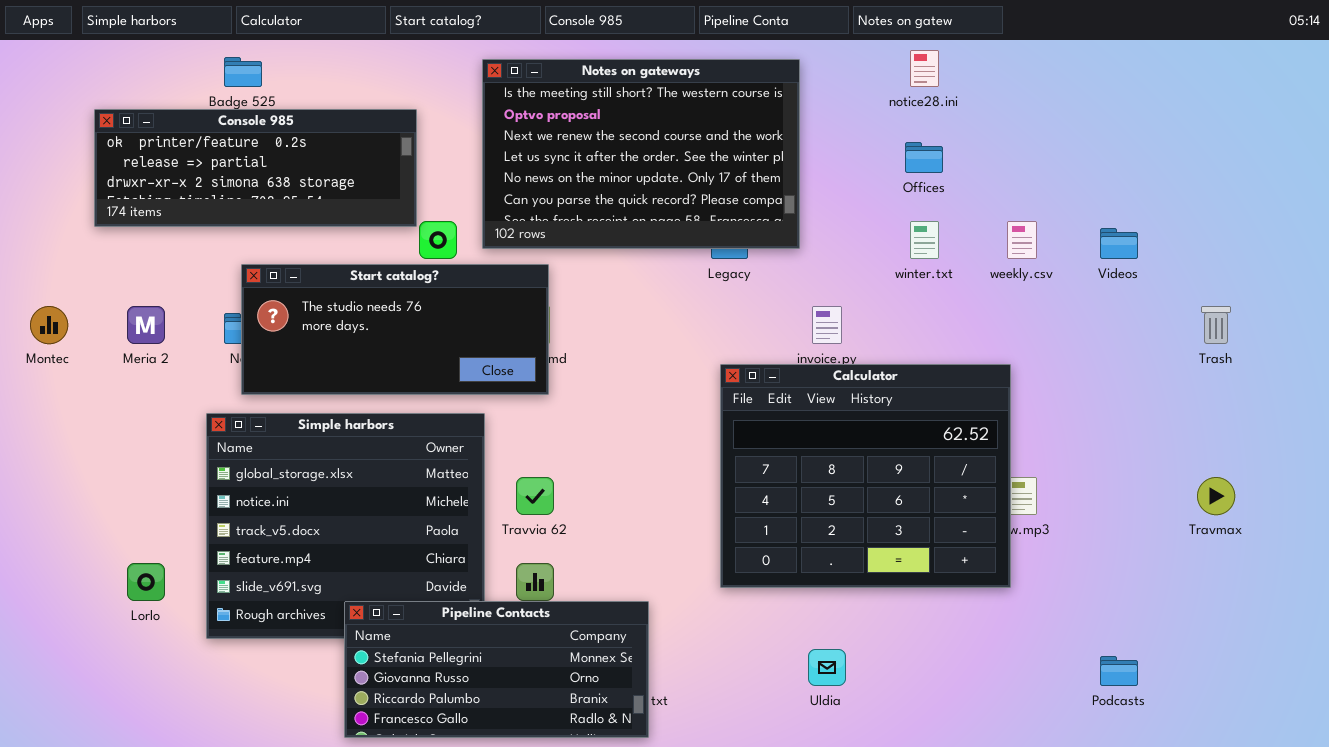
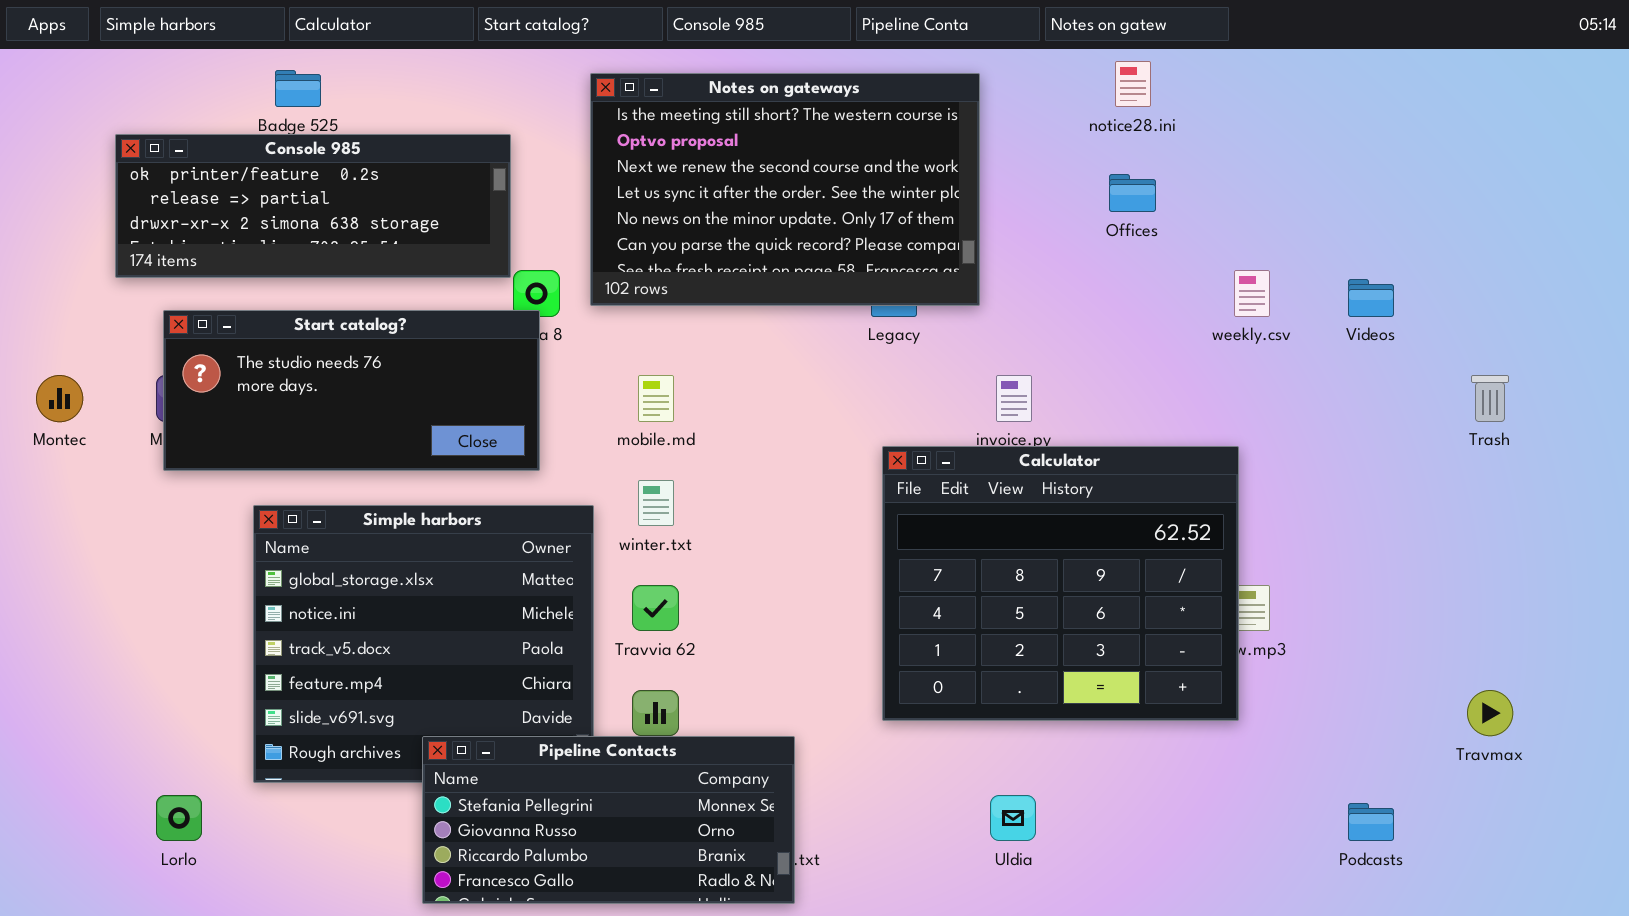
winter.txt: [910,221,939,259] -> [638,480,674,526], moved
Start catalog?: [241,264,549,395] -> [163,310,540,471], moved
Travmax: [1197,477,1235,515] -> [1467,690,1513,736], moved
Lorlo: [127,563,165,601] -> [156,795,202,841], moved

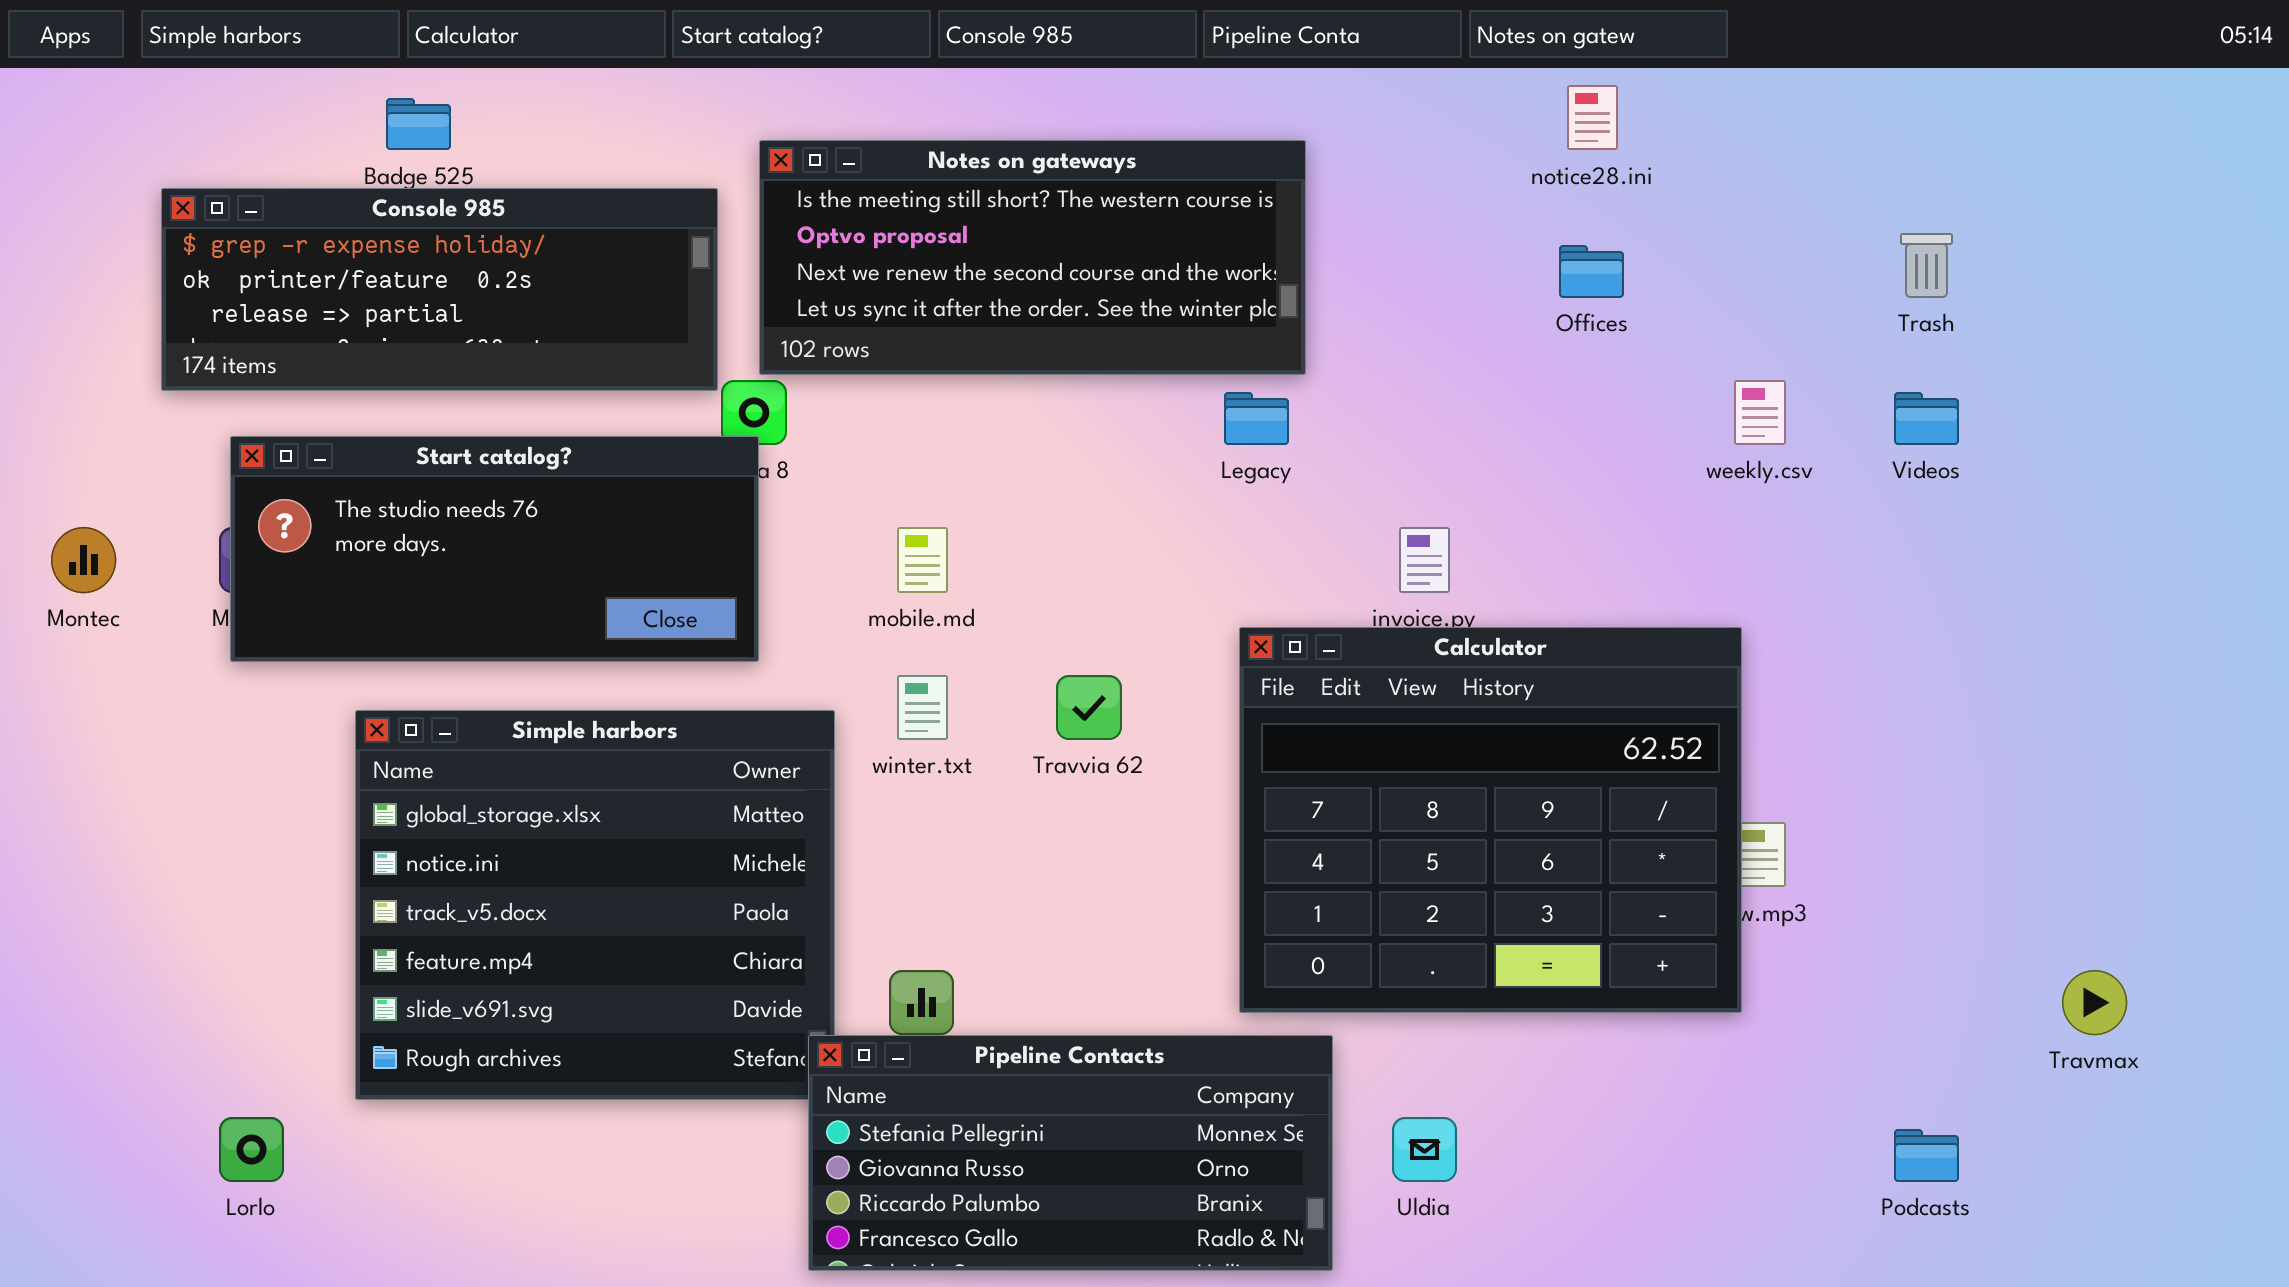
Notes on gateways: [590,73,980,306] -> [759,140,1306,375], moved, resized
Console 985: [115,134,511,278] -> [161,188,718,391], scrolled up 1 row
Trash: [1471,375,1509,422] -> [1900,233,1953,298], moved
Travvia 62: [632,585,679,631] -> [1056,675,1122,740], moved
Pipeline Contacts: [422,736,795,904] -> [808,1035,1333,1271], moved

